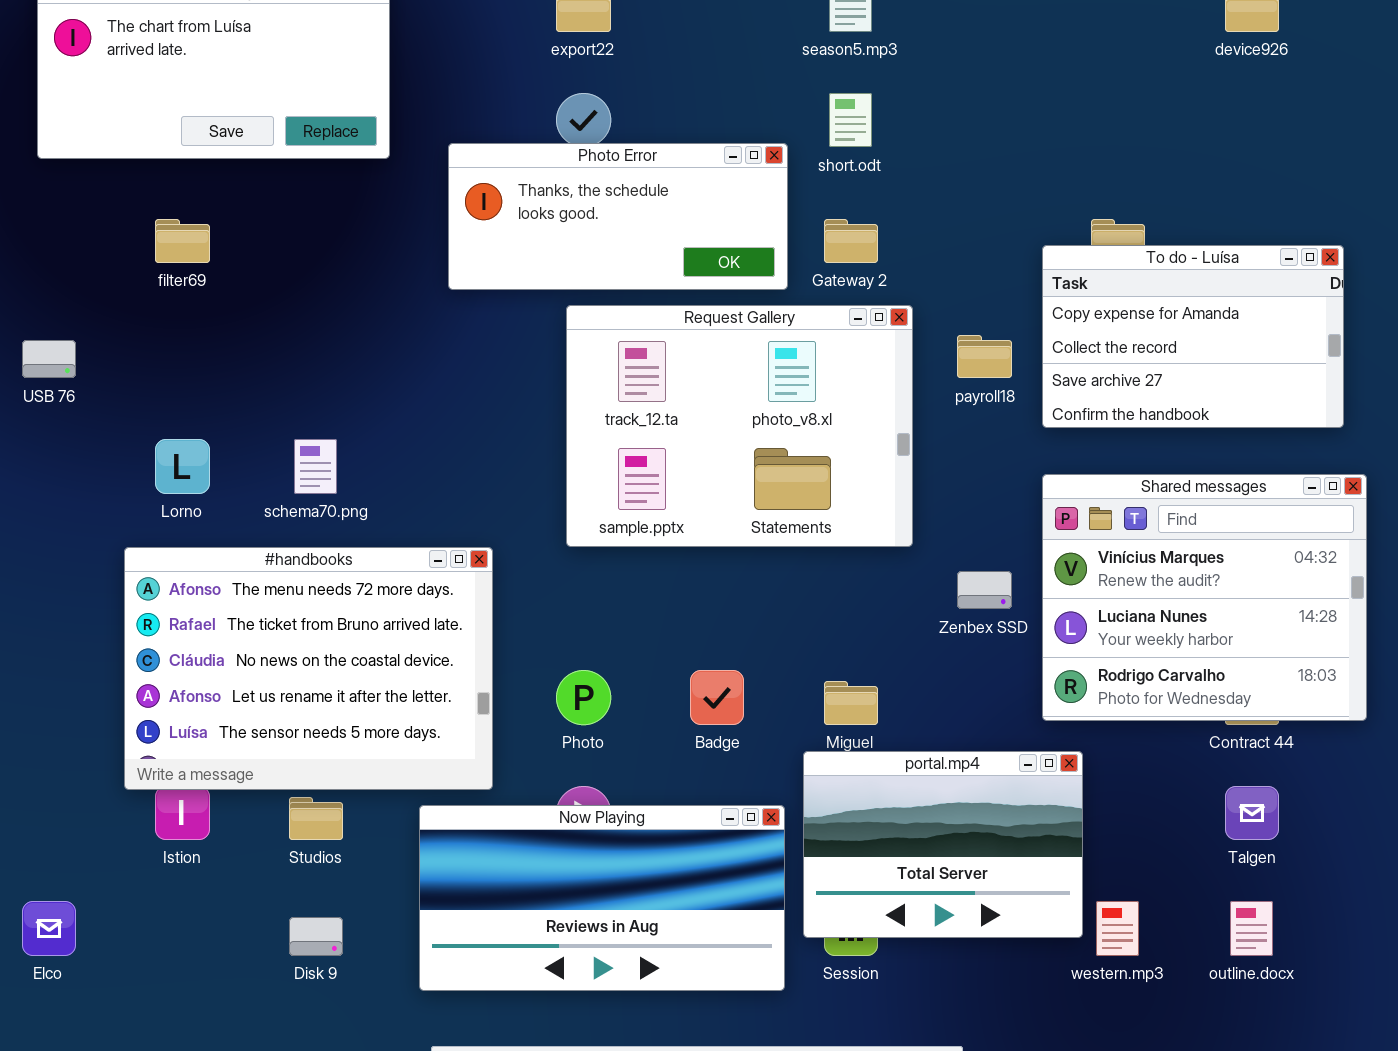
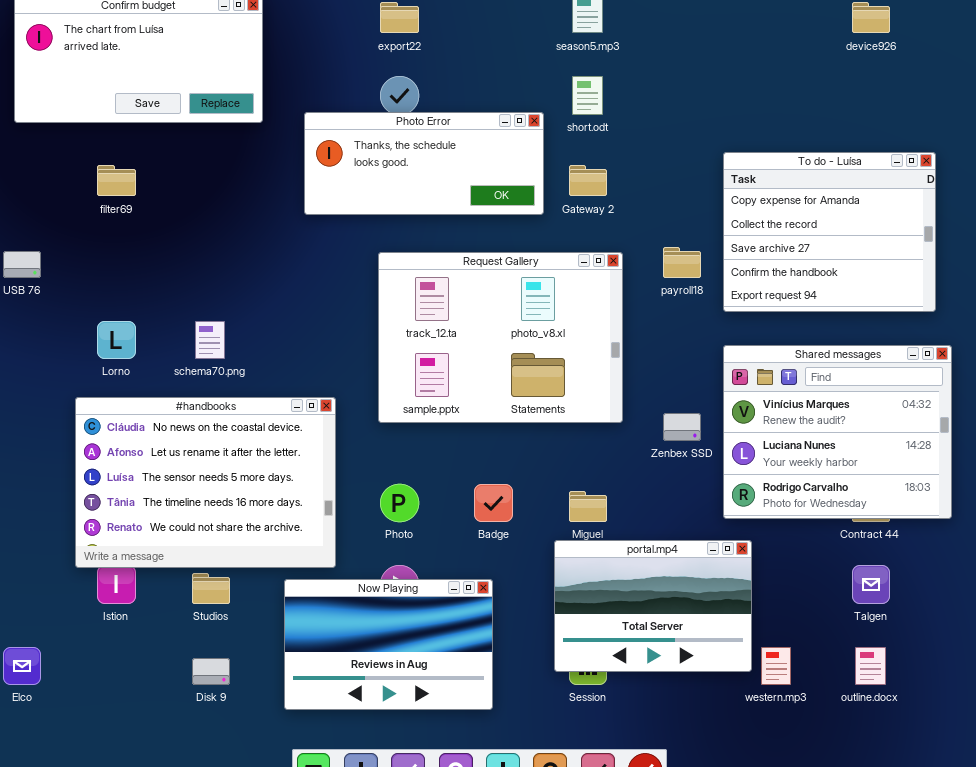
To do - Luísa: [1042,245,1344,428] -> [723,152,936,312], resized
Request Gallery: [566,305,913,547] -> [378,252,623,423], moved
#handbooks: [124,547,493,790] -> [75,397,336,568], scrolled down 2 rows
Now Playing: [419,805,785,991] -> [284,579,493,710], resized

